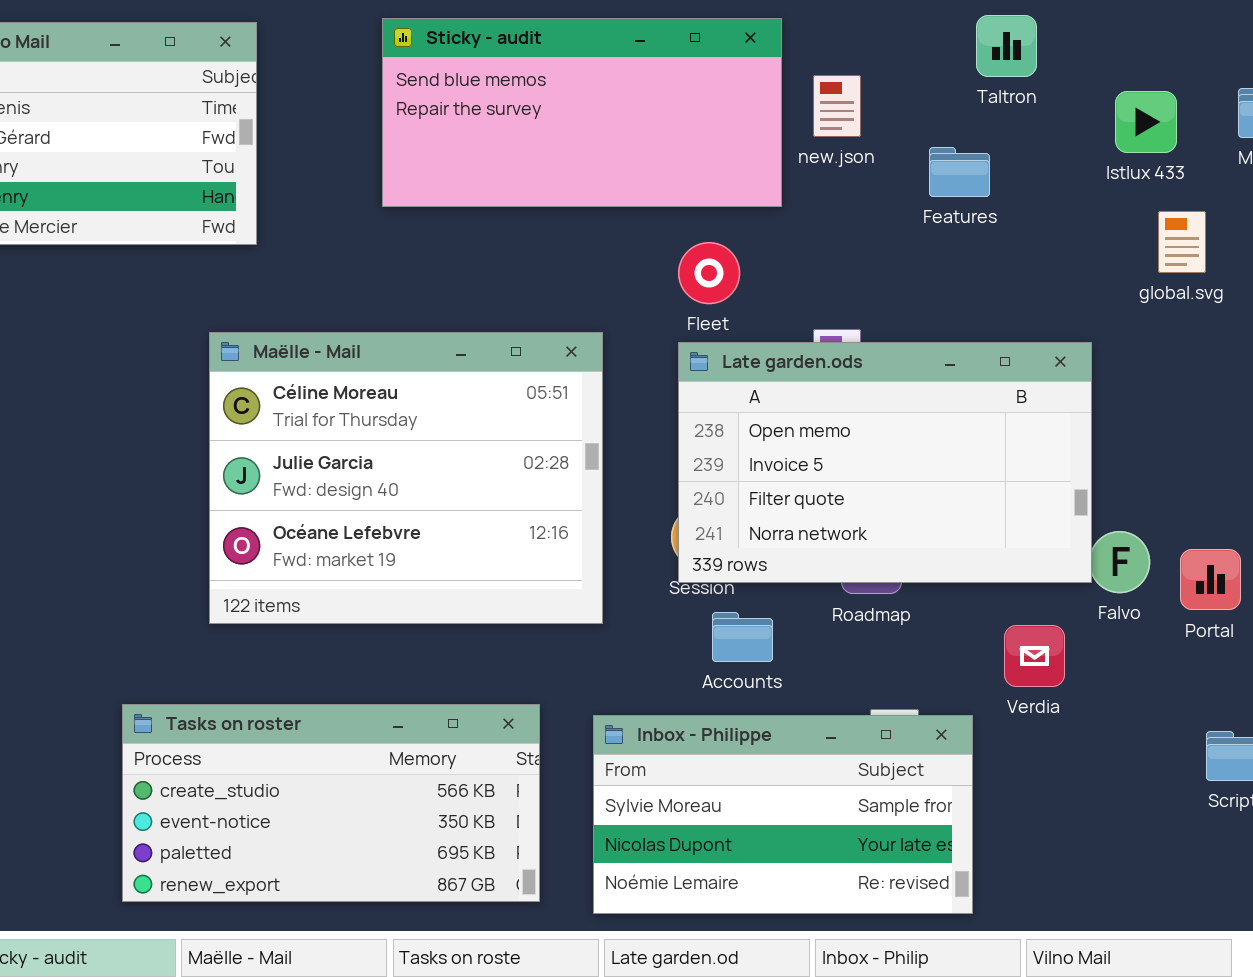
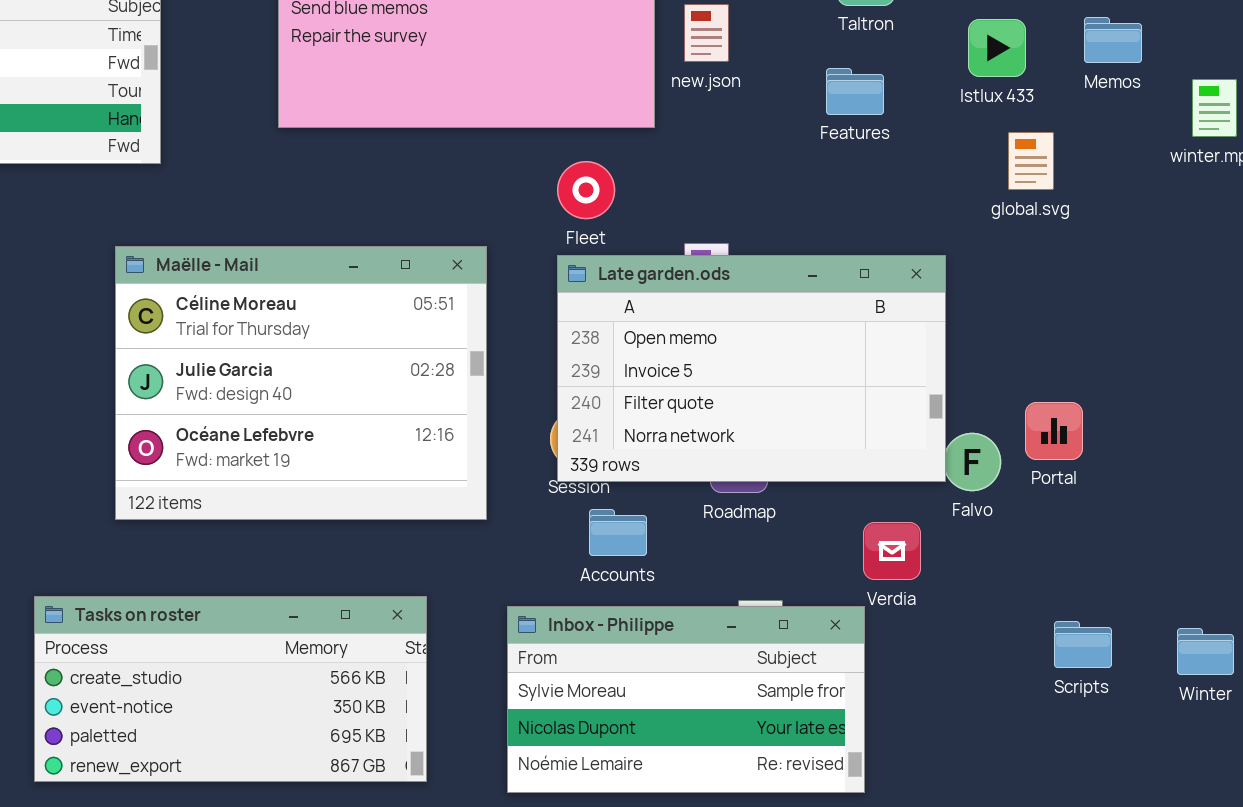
Features: [929,147,990,197] -> [826,68,884,115], moved
Portal: [1180,549,1241,610] -> [1025,402,1083,460], moved
Inbox - Philippe: [593,715,973,914] -> [507,606,865,793], moved

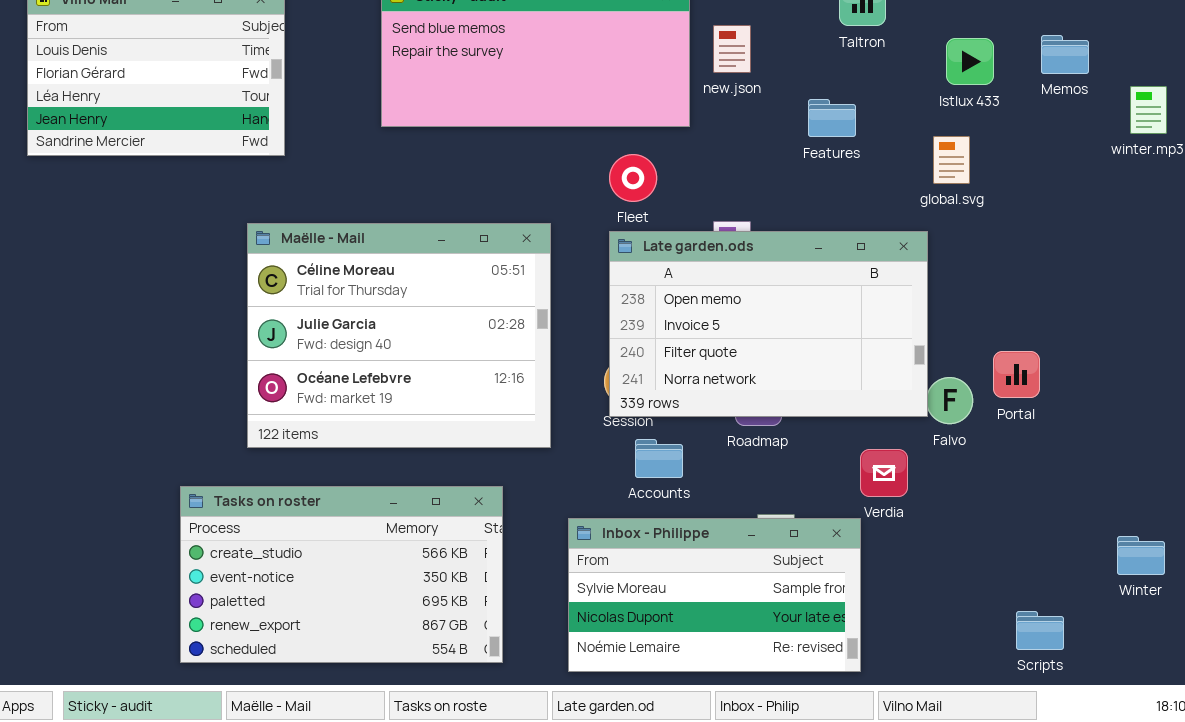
Features: [826,68,884,115] -> [808,99,856,137], moved
global.svg: [1008,132,1054,190] -> [933,136,970,184], moved
Tasks on roster: [34,596,427,782] -> [180,486,503,663], resized
Scripts: [1054,621,1112,668] -> [1016,611,1064,650], moved

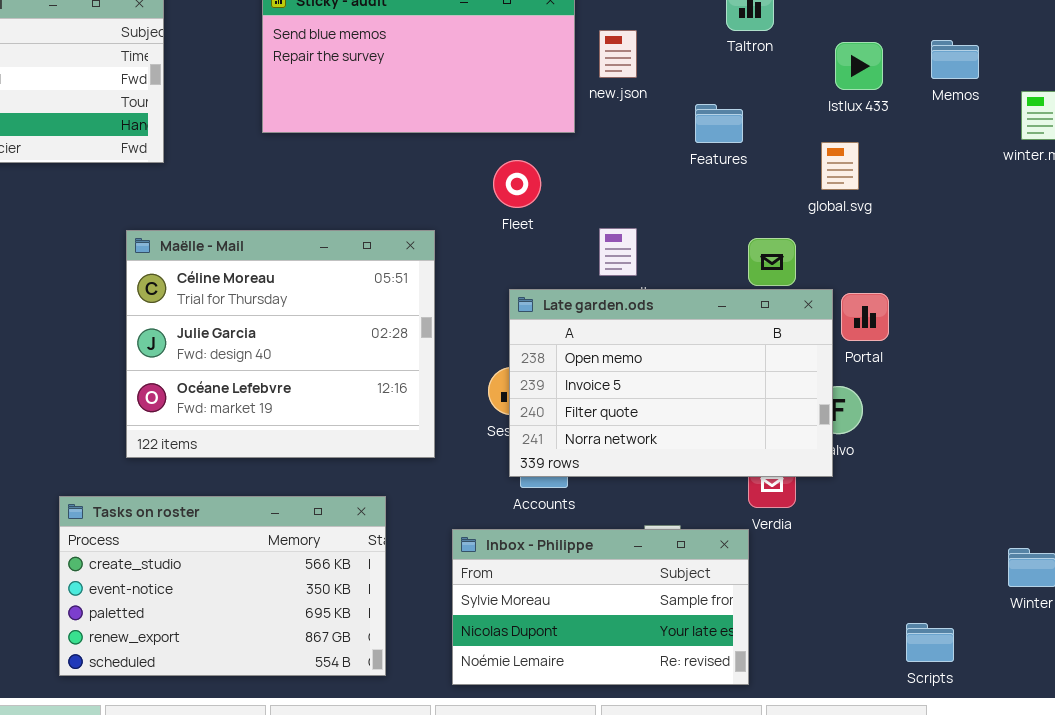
Late garden.ods: [609,231,928,417] -> [509,289,833,477], moved
Portal: [993,351,1040,398] -> [841,293,889,341], moved

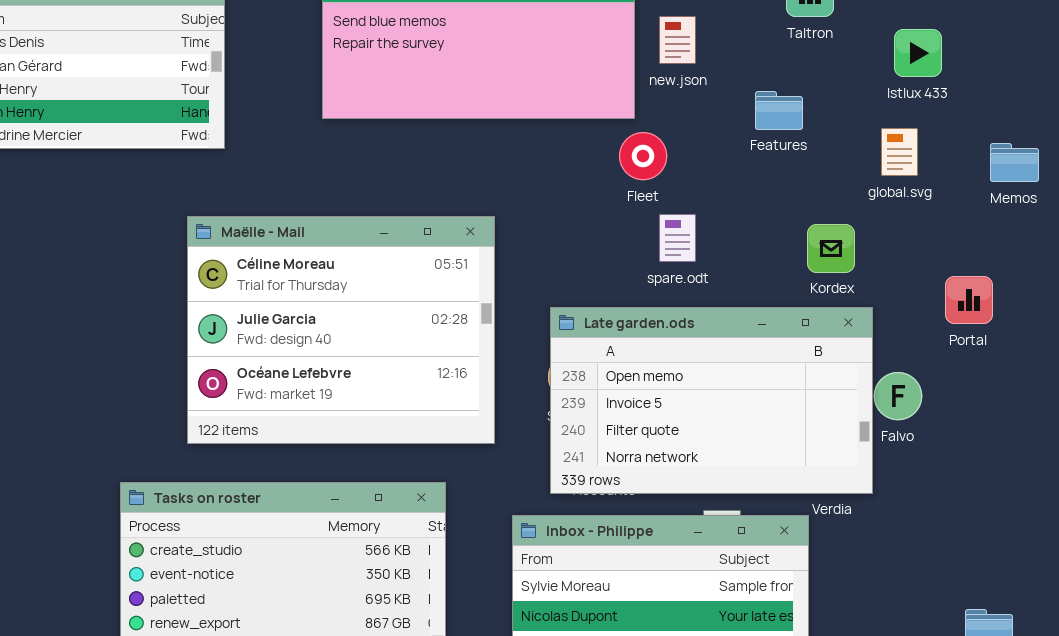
Memos: [931,40,979,79] -> [990,143,1039,182], moved
Fleet: [493,160,541,208] -> [619,132,667,180], moved
Late garden.ods: [509,289,833,477] -> [550,307,873,494], moved
Portal: [841,293,889,341] -> [945,276,993,324], moved

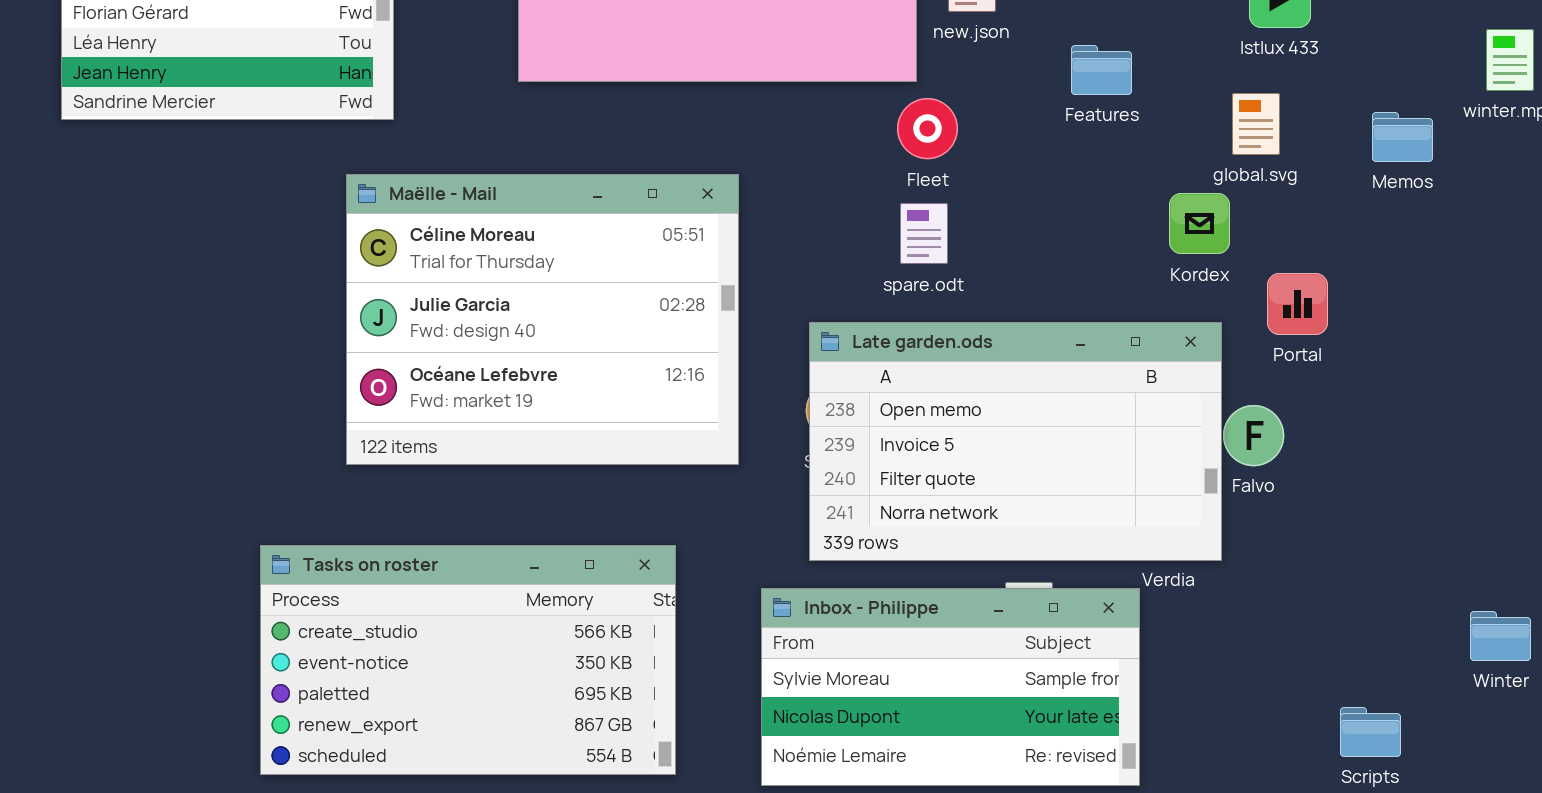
spare.odt: [659,214,696,262] -> [900,203,948,264], moved
Maëlle - Mail: [187,216,495,444] -> [346,174,739,465], moved
Kordex: [807,224,855,273] -> [1169,193,1230,254], moved
Portal: [945,276,993,324] -> [1267,273,1328,335], moved

